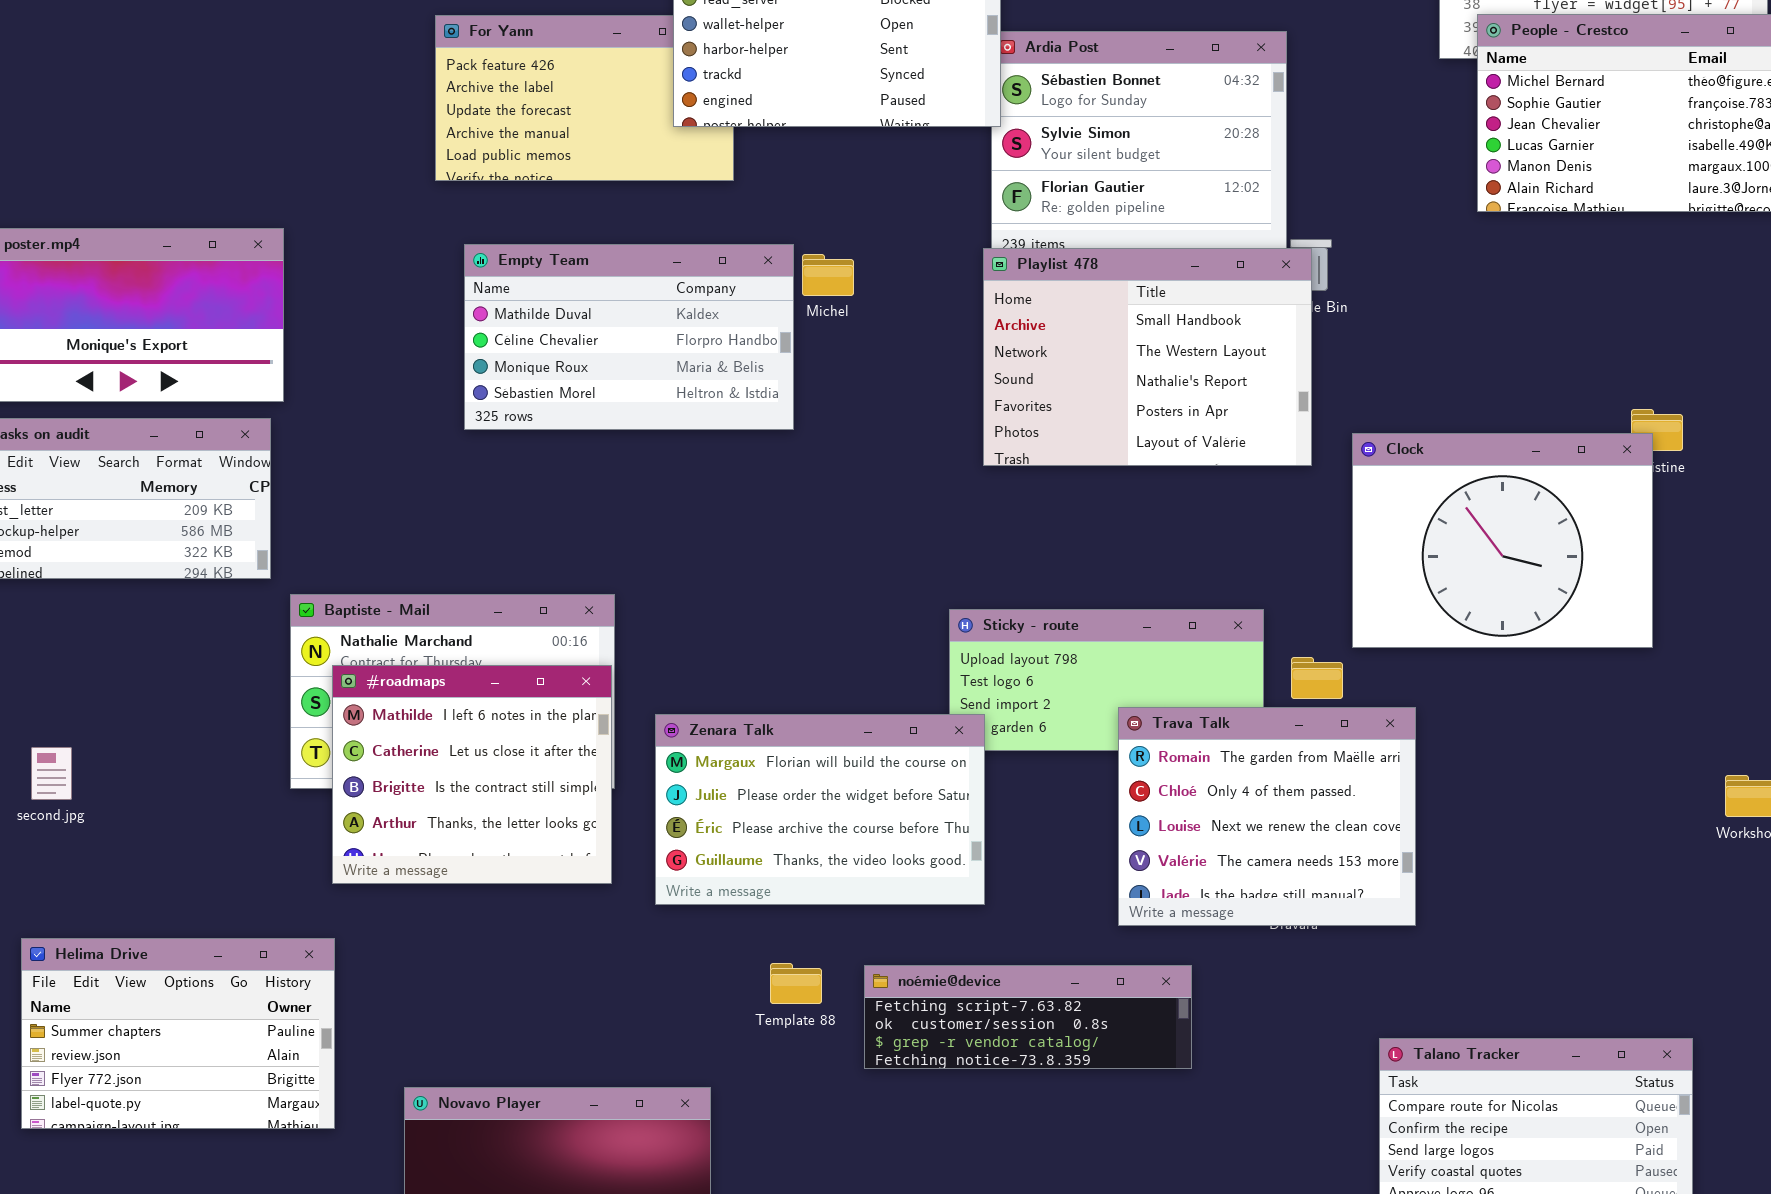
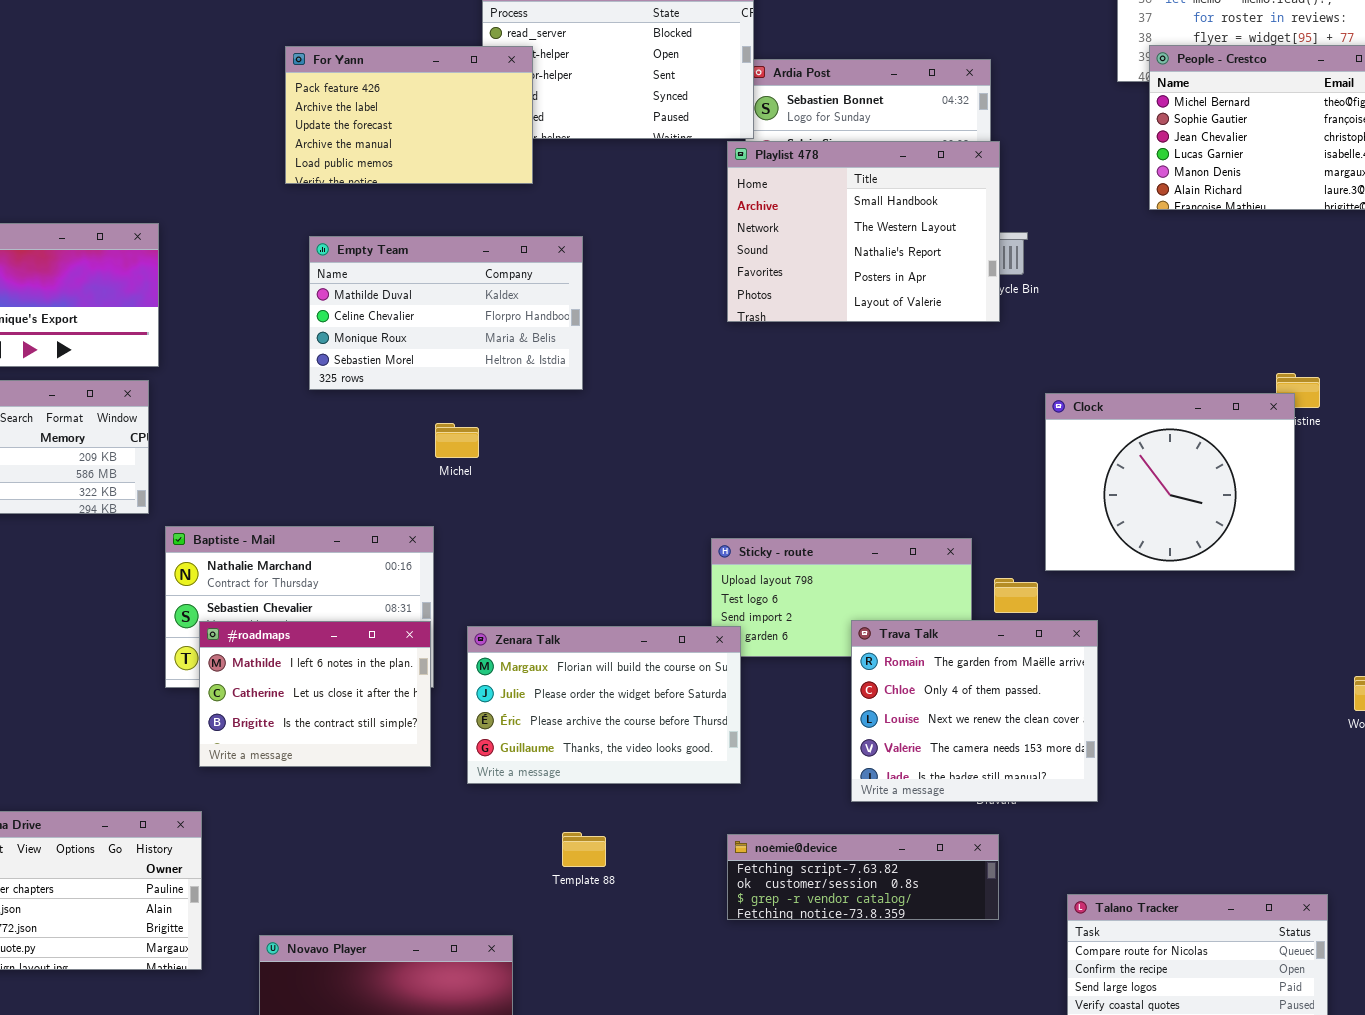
For Yann: [435,15,734,181] -> [285,46,533,184], raised
Playlist 478: [983,248,1312,466] -> [727,141,1000,322], moved
Michel: [802,254,854,296] -> [435,423,479,458], moved
#roadmaps: [332,665,612,884] -> [199,621,431,767], resized
noémie@device: [864,965,1192,1069] -> [727,834,999,920], moved

